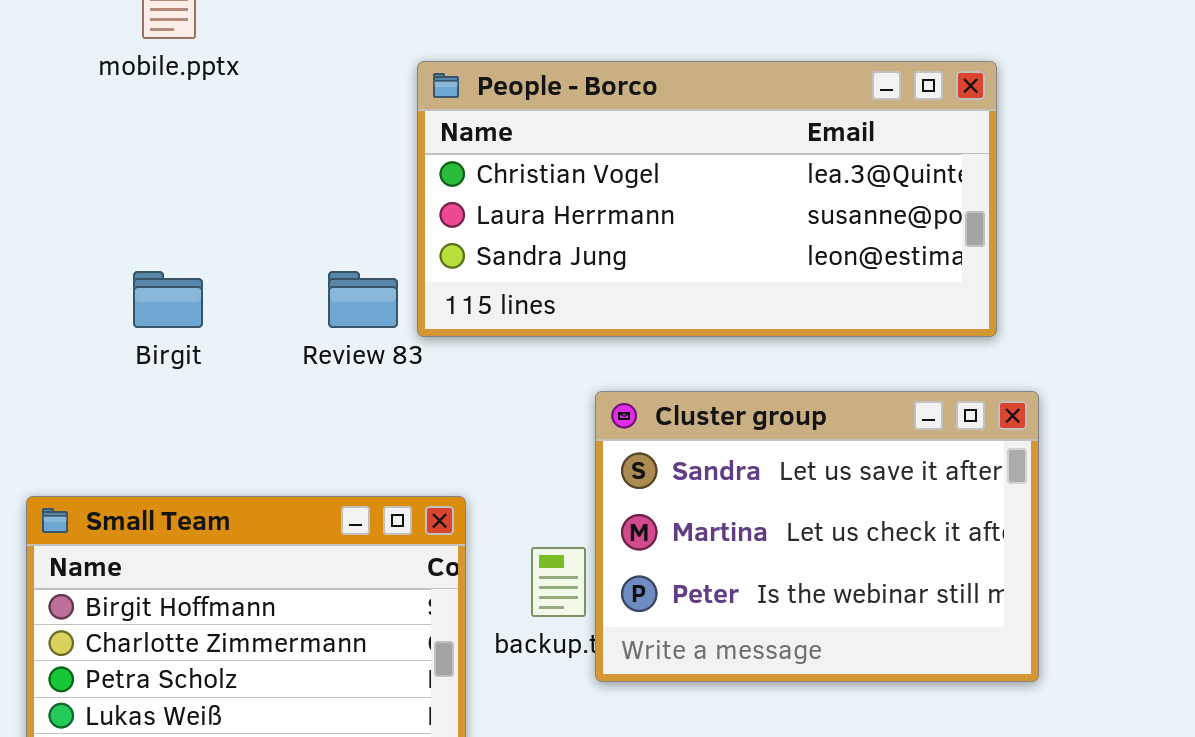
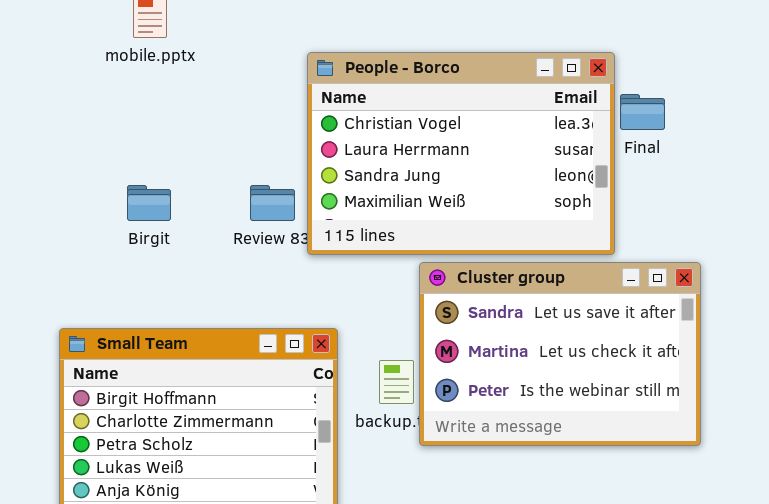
People - Borco: [417,61,997,337] -> [307,52,615,255], resized

